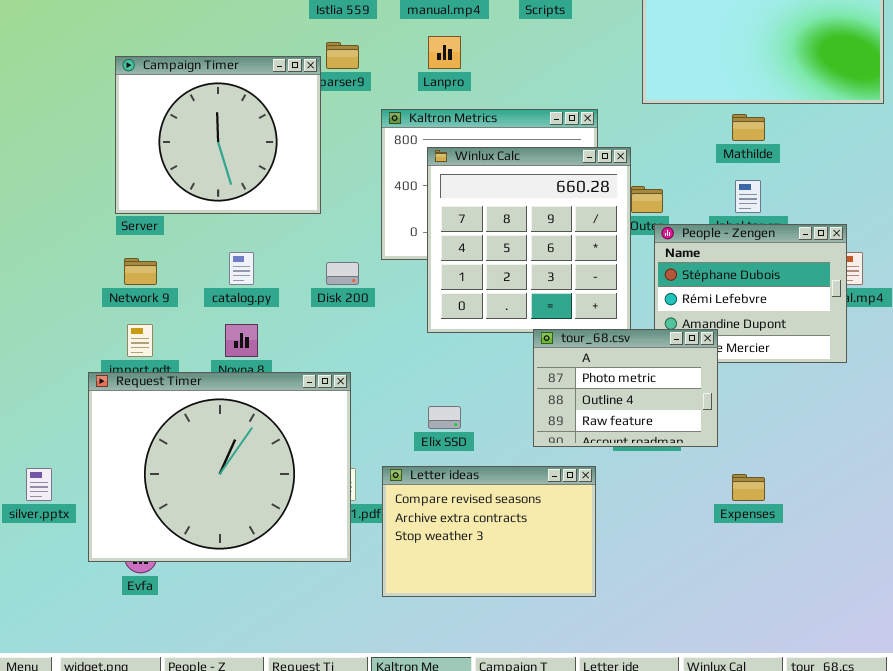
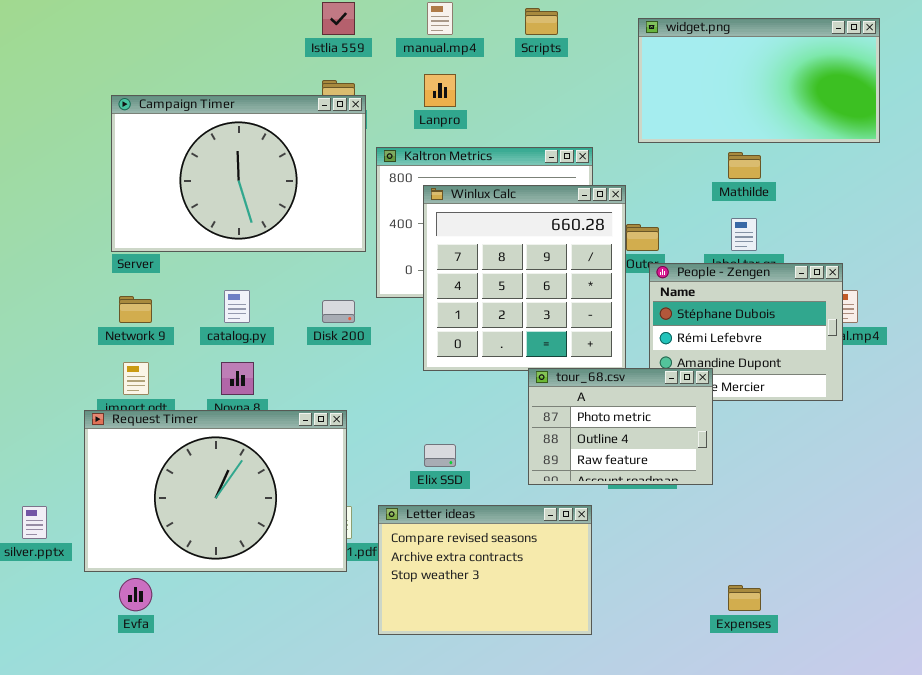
Campaign Timer: [115,56,321,214] -> [111,95,366,252], resized
Request Timer: [88,372,351,562] -> [84,410,347,572], resized
Expenses: [732,474,765,501] -> [728,585,761,611], moved

